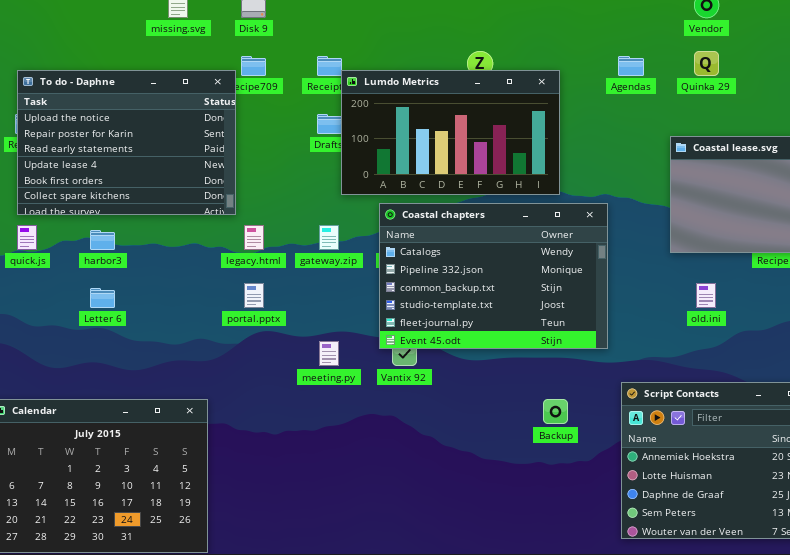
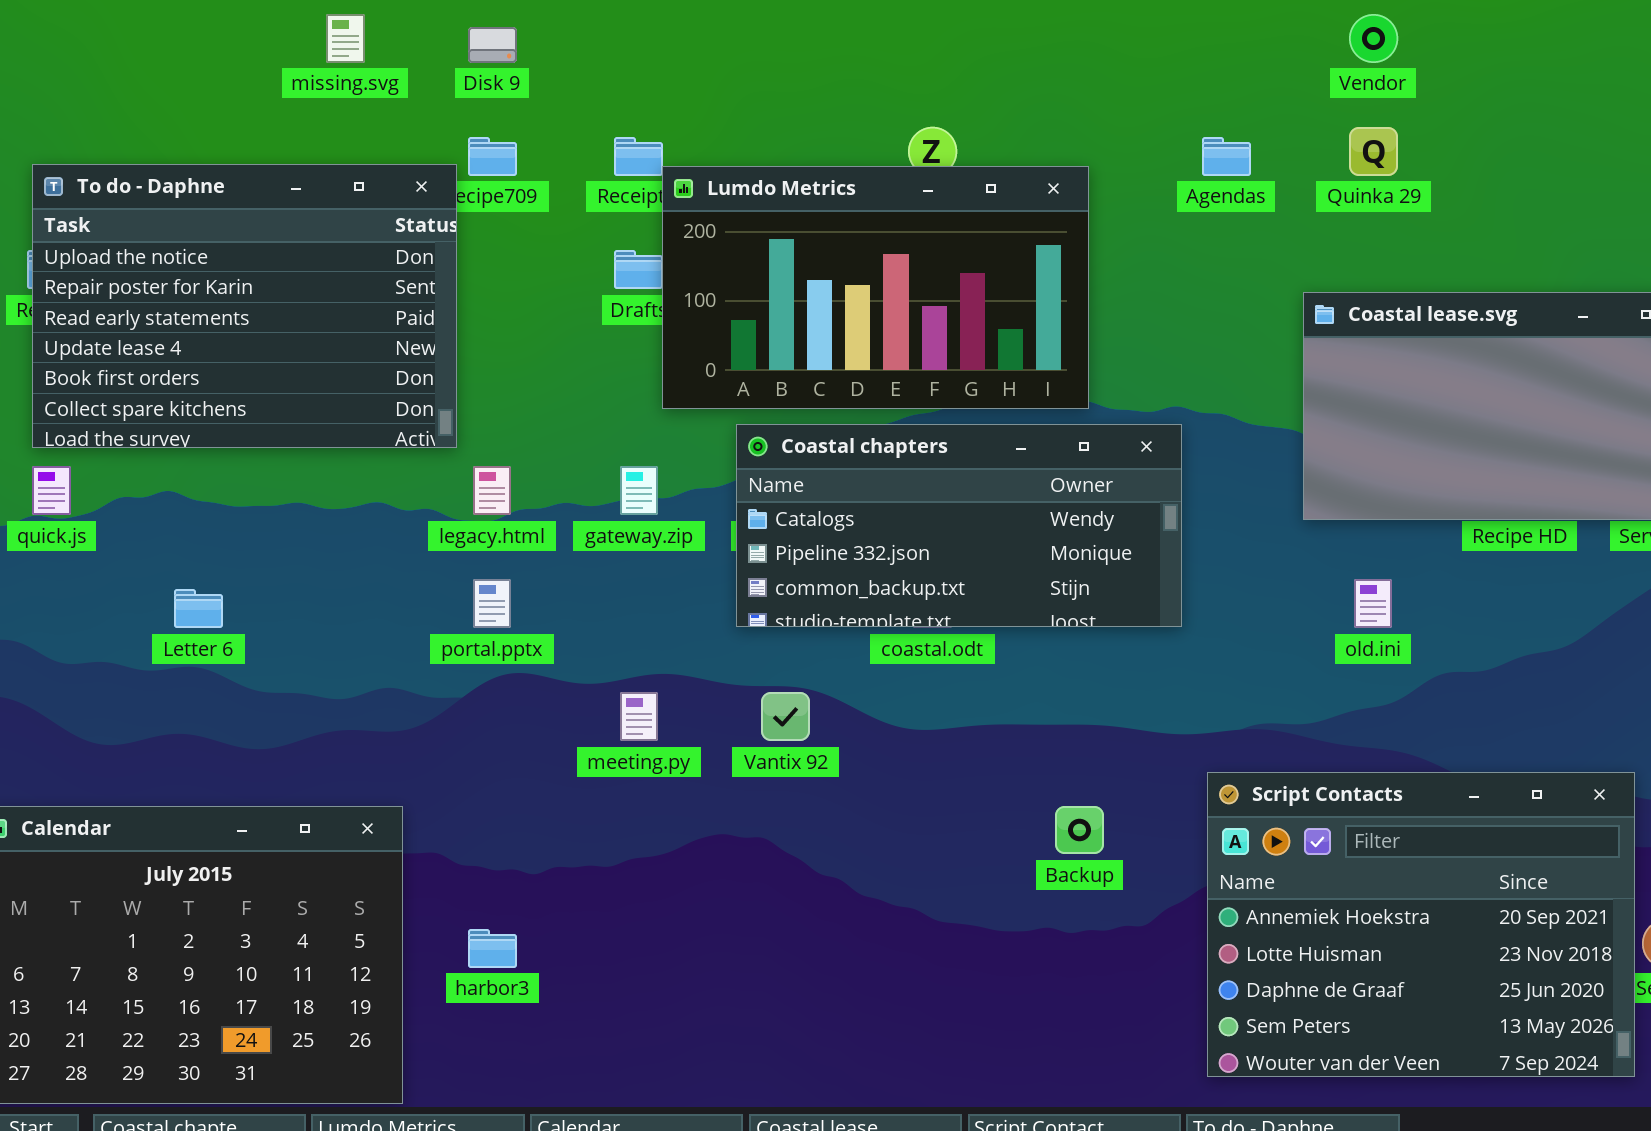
Coastal chapters: [379,203,608,349] -> [736,424,1182,627], resized
harbor3: [90,230,115,250] -> [468,929,517,968], moved

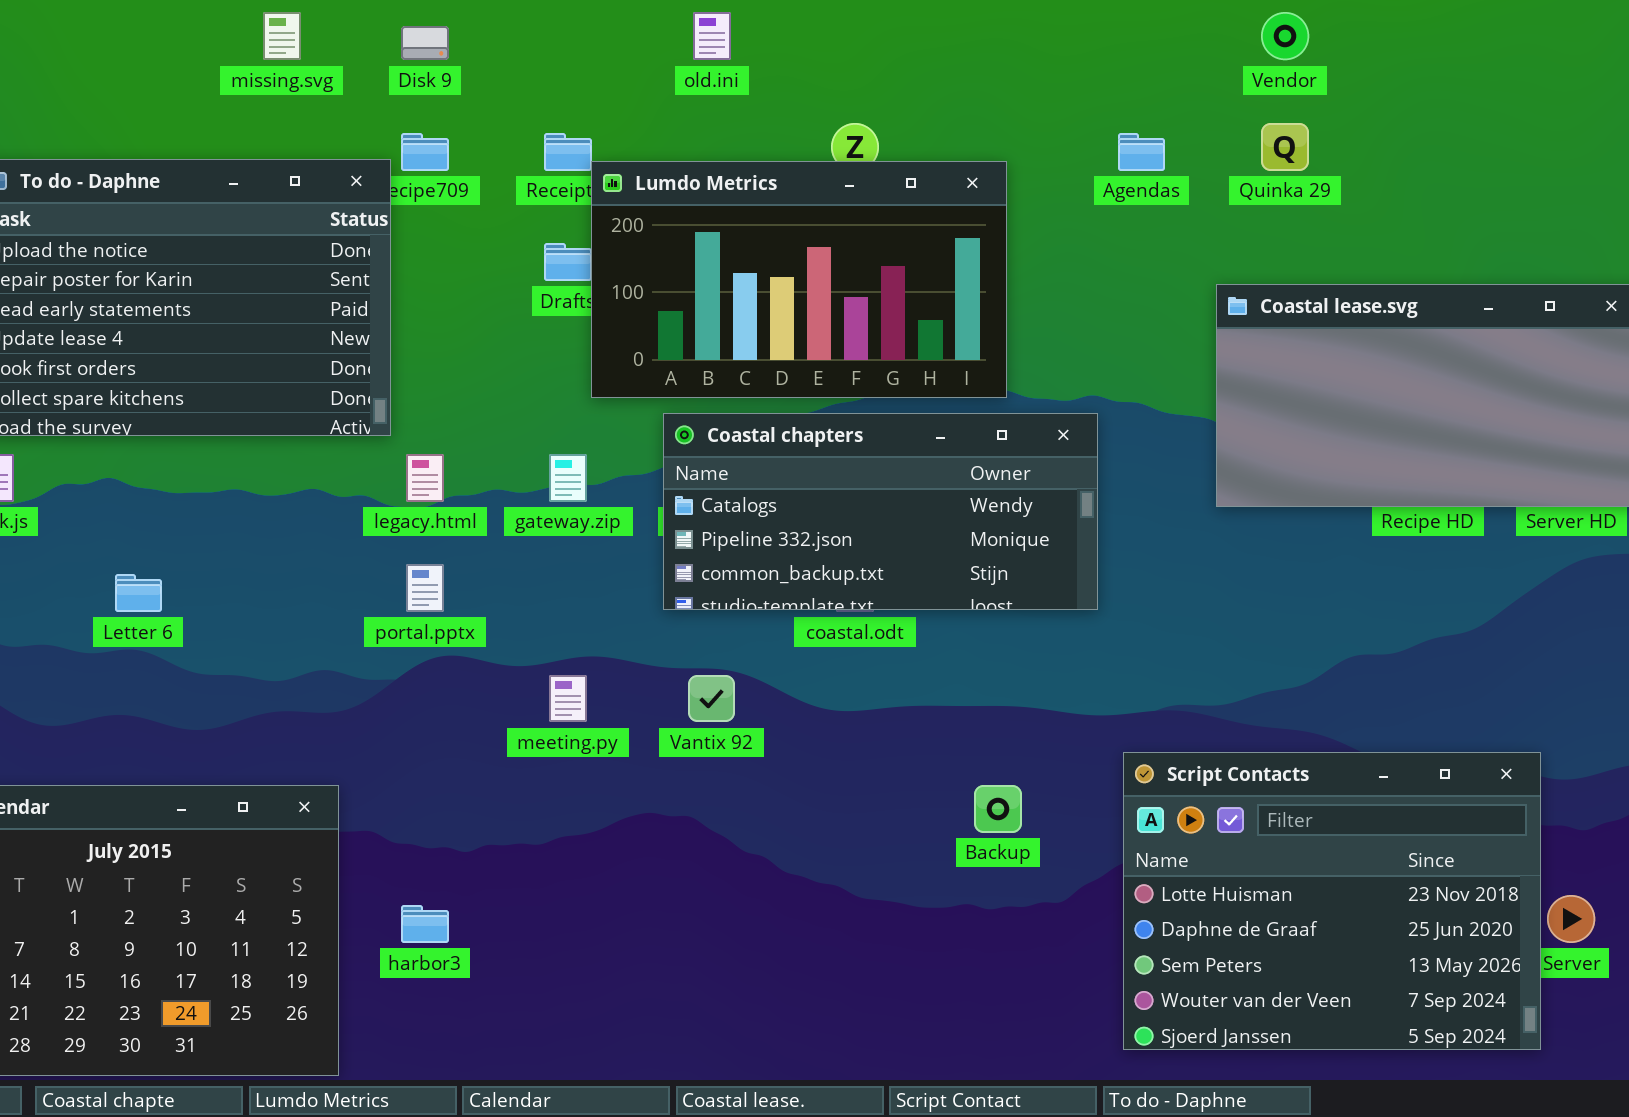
old.ini: [1354,579,1392,628] -> [693,12,731,60], moved
Script Contacts: [1207,772,1635,1077] -> [1123,752,1541,1050], scrolled down 1 row

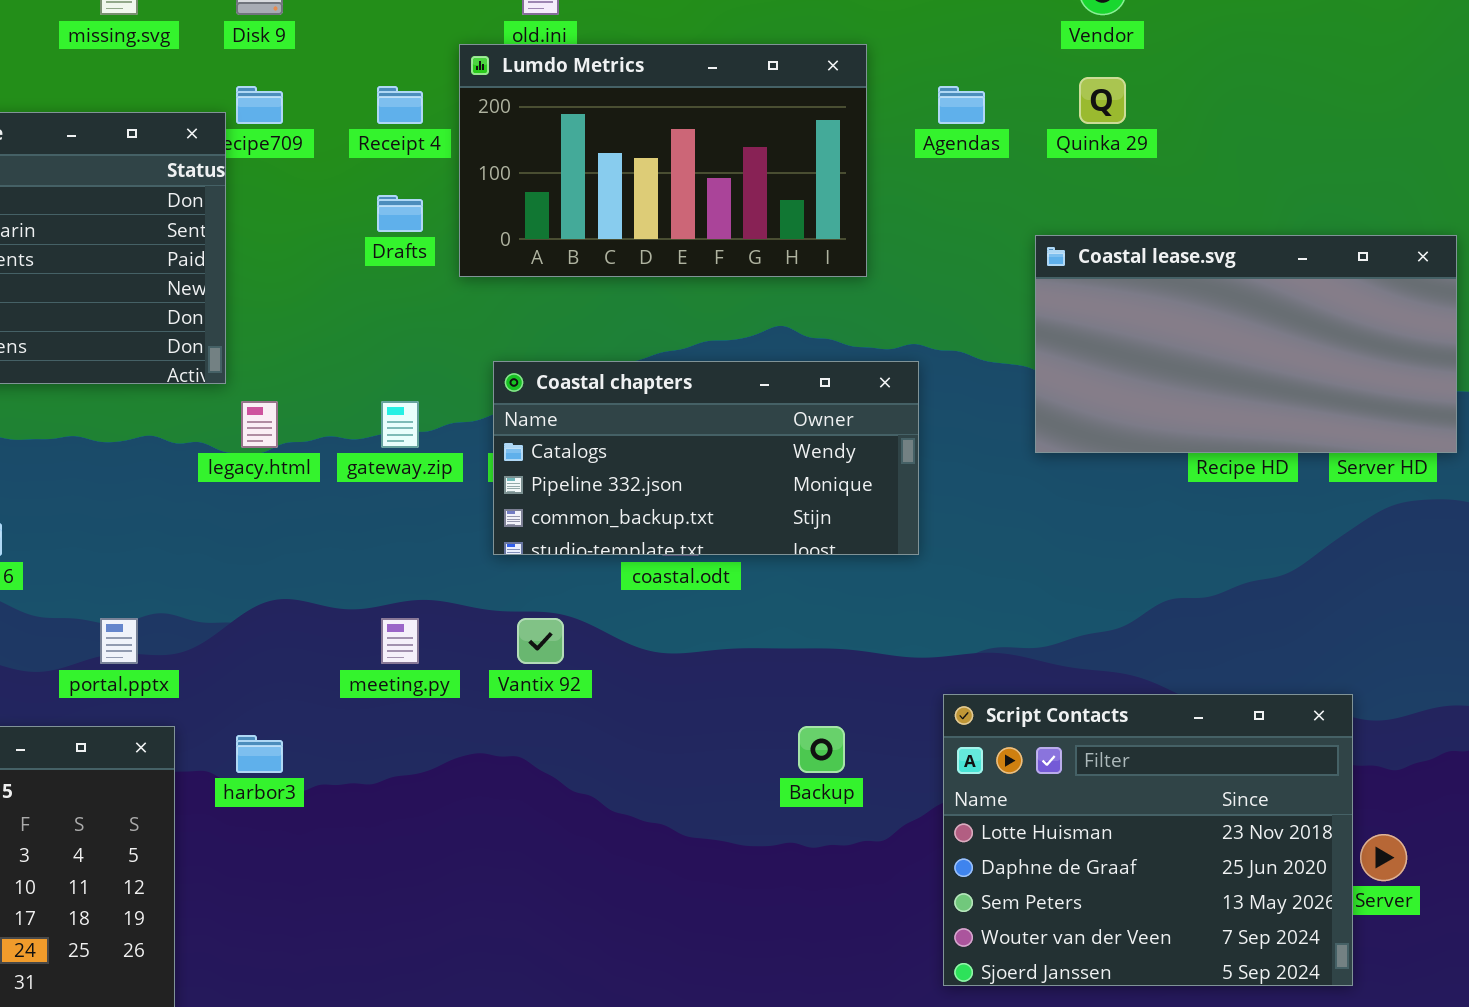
Lumdo Metrics: [591,161,1007,398] -> [459,44,867,277], moved
portal.pptx: [406,564,444,612] -> [100,618,138,664], moved
harbor3: [401,905,449,943] -> [236,735,283,773], moved

